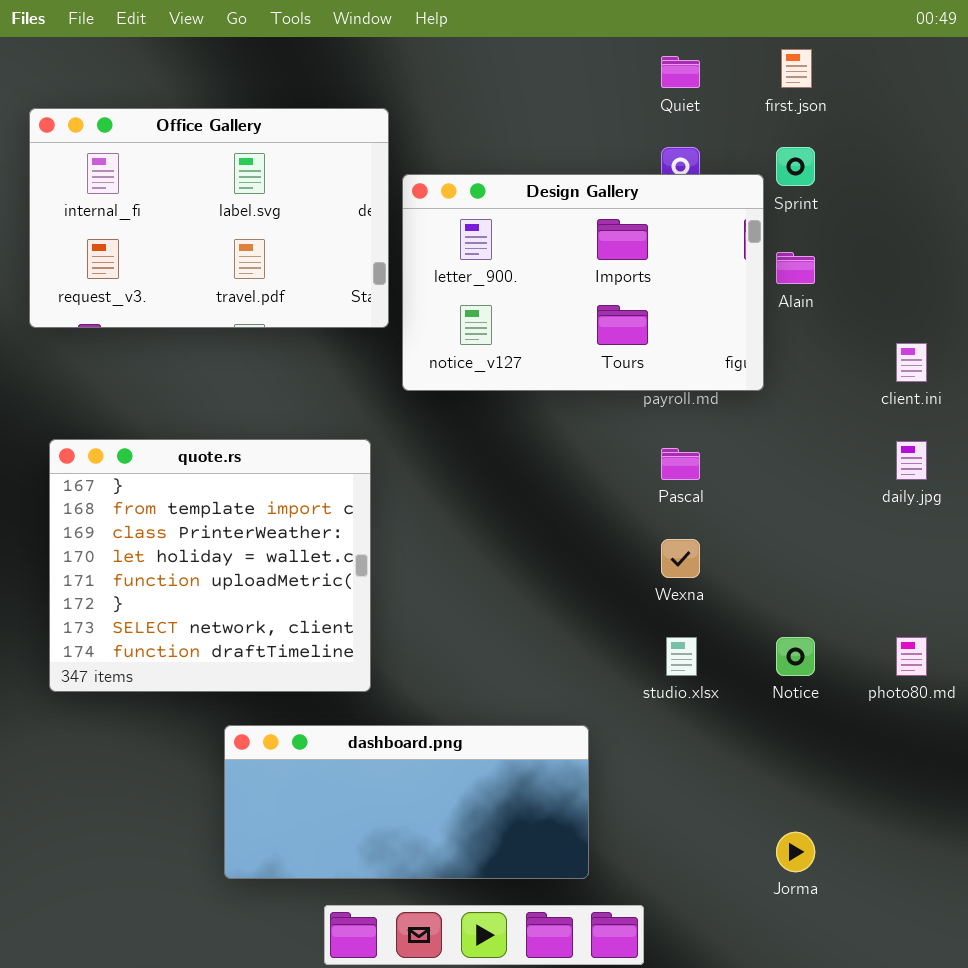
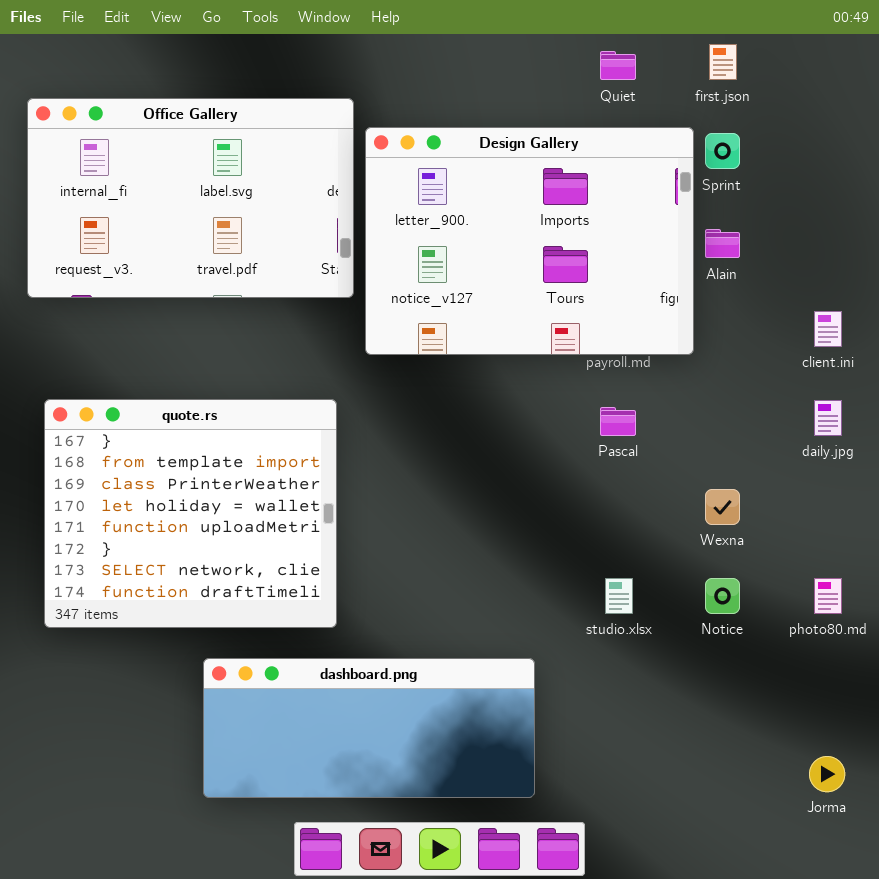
Design Gallery: [402,174,764,391] -> [365,127,694,355], resized
Wexna: [661,539,700,578] -> [705,489,740,525], moved
Jorma: [776,832,815,872] -> [809,756,845,792], moved

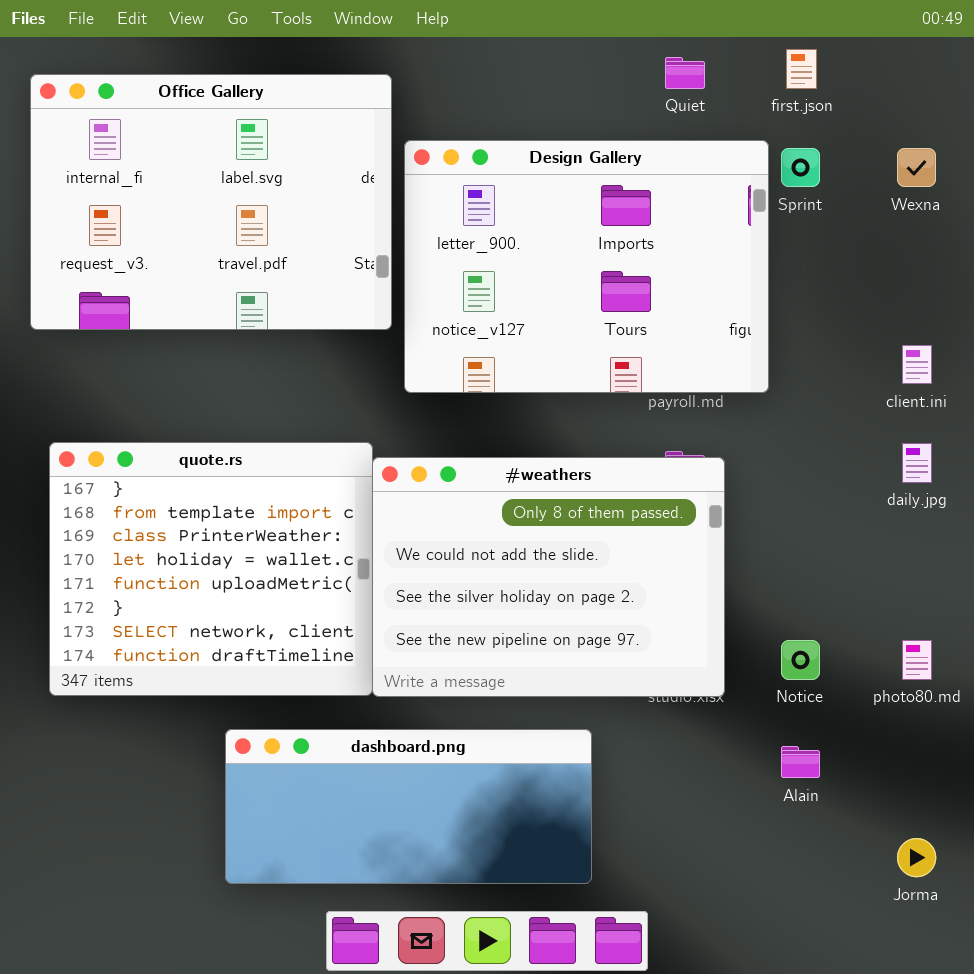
Office Gallery: [27,98,354,298] -> [30,74,392,330], resized
Alain: [705,229,740,258] -> [781,746,820,778], moved
#weathers: none -> [372,457,725,697], opened
Wexna: [705,489,740,525] -> [897,148,936,187], moved

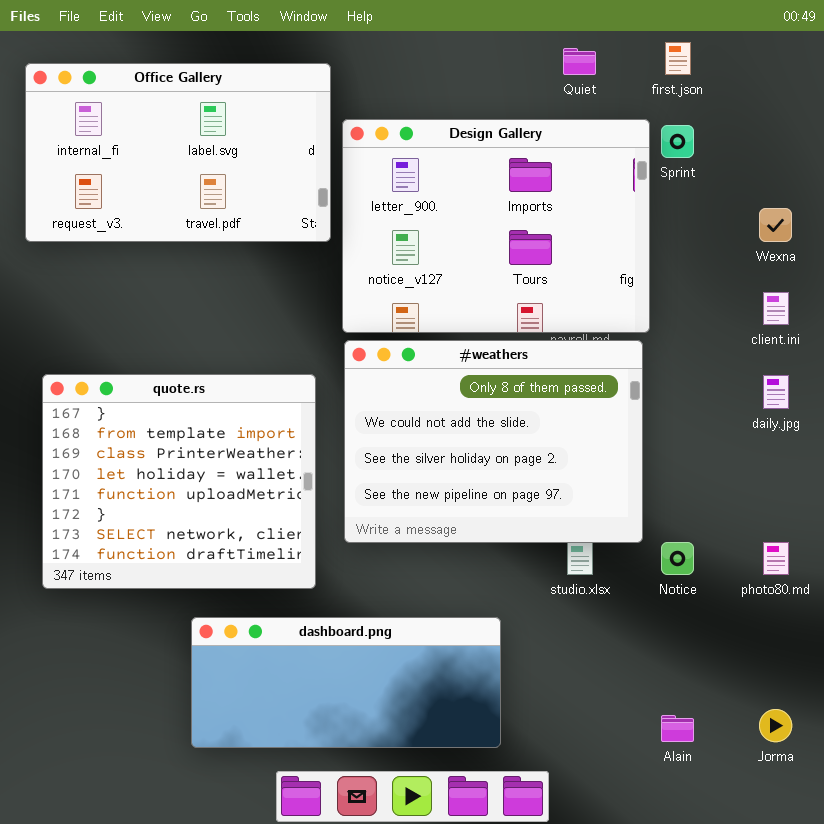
Office Gallery: [30,74,392,330] -> [25,63,331,242], resized
Wexna: [897,148,936,187] -> [759,208,792,242], moved
#weathers: [372,457,725,697] -> [344,340,643,543], moved
Alain: [781,746,820,778] -> [661,715,694,742], moved

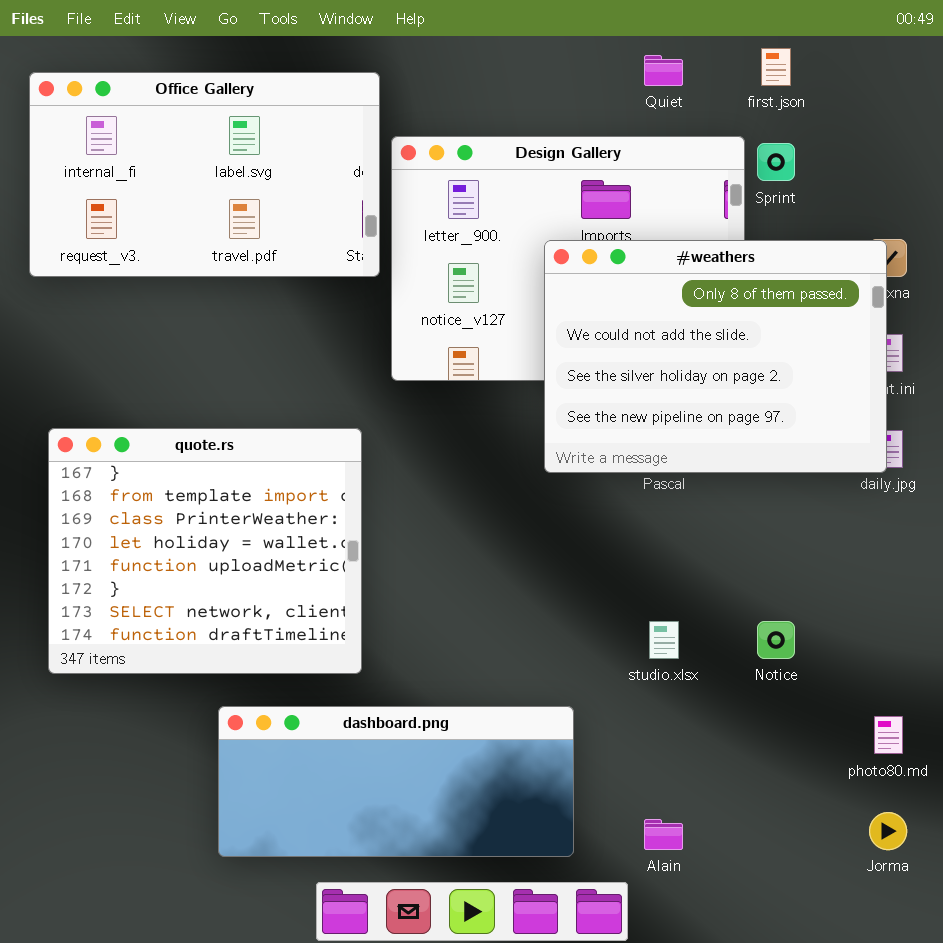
#weathers: [344,340,643,543] -> [544,240,887,473], moved
photo80.md: [763,542,789,575] -> [874,716,903,754], moved
Alain: [661,715,694,742] -> [644,819,683,850], moved

